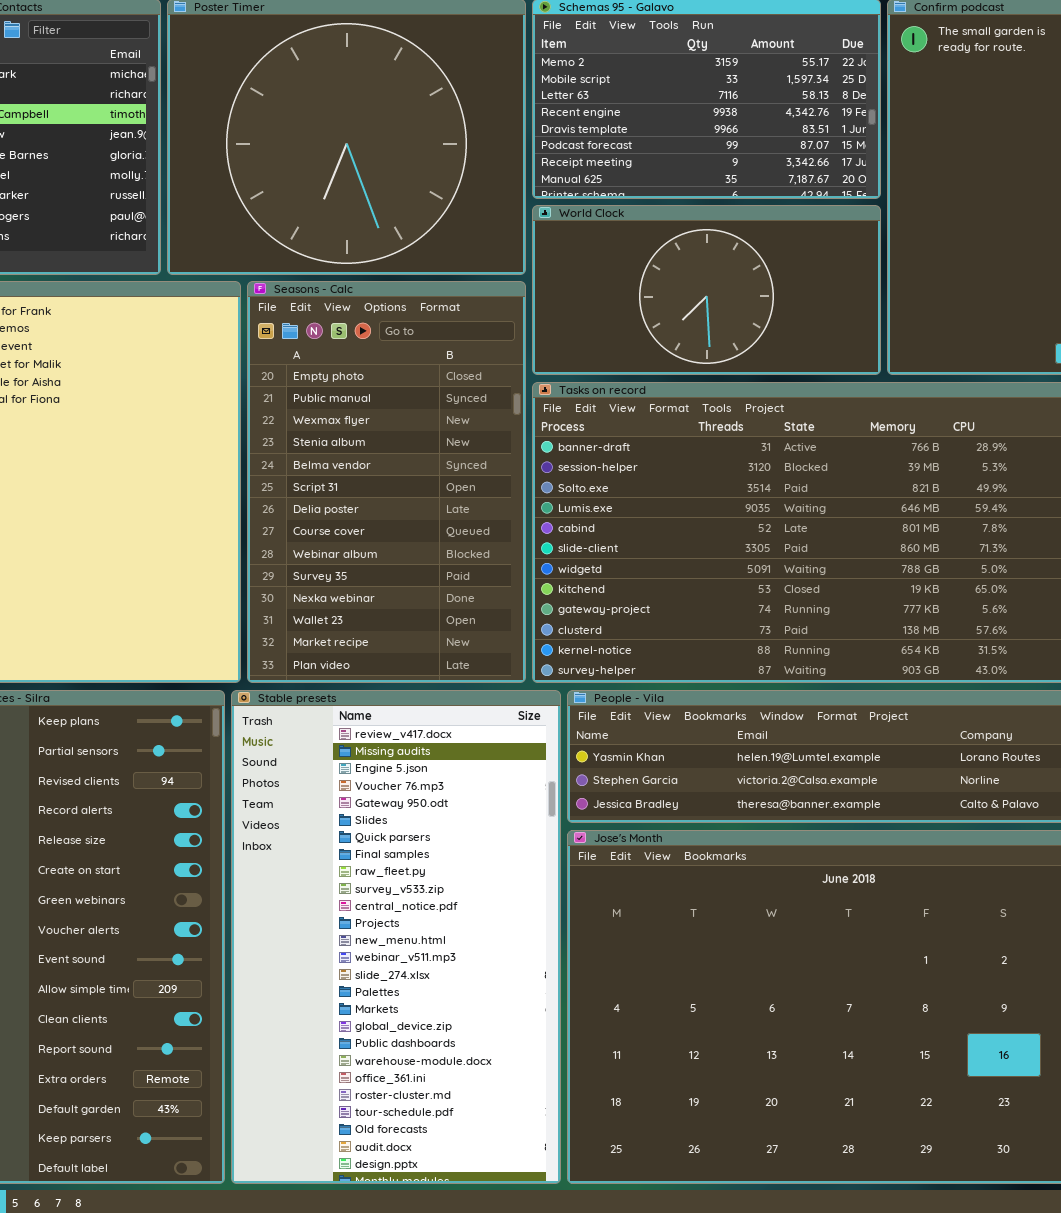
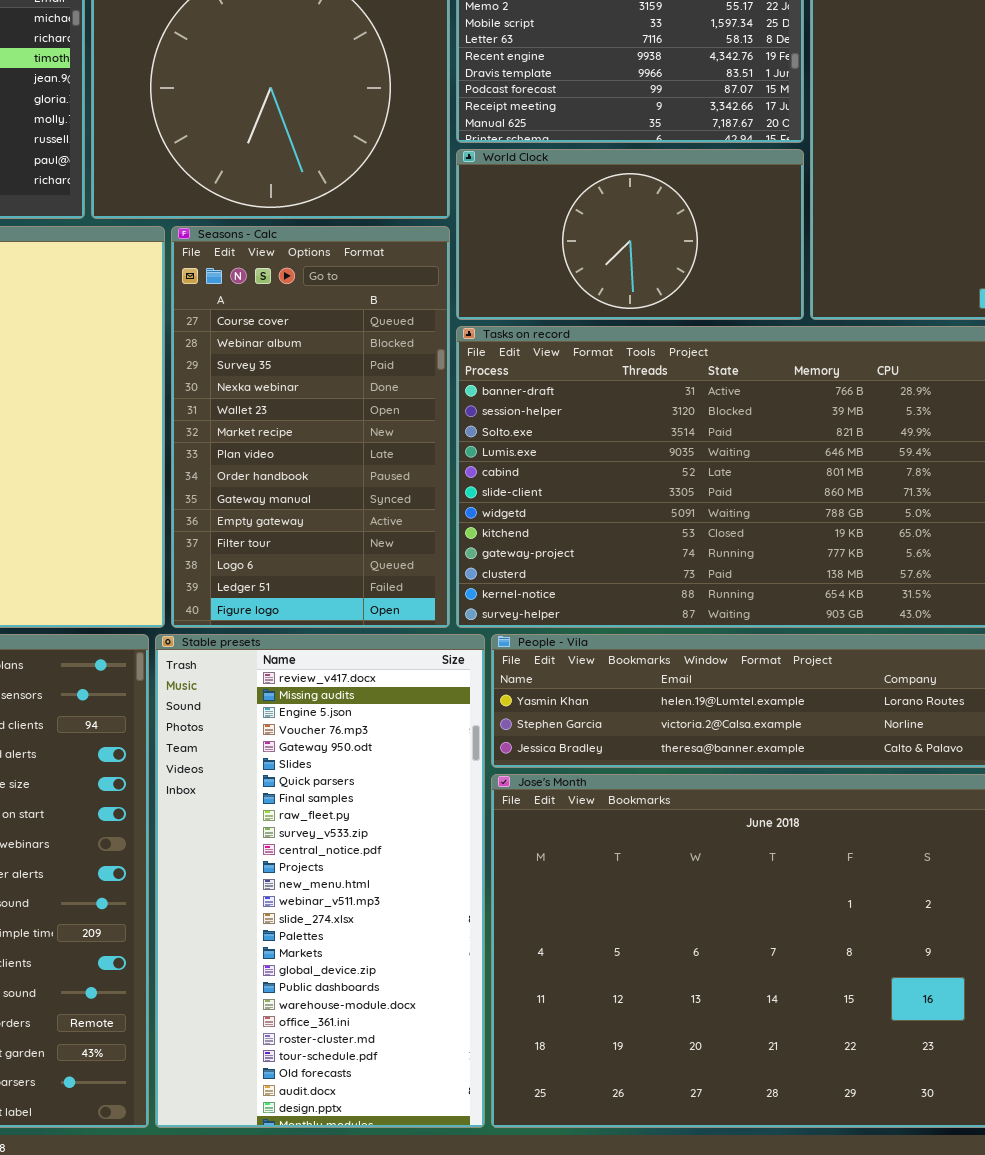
Seasons - Calc: [247,281,526,683] -> [171,226,450,628], scrolled down 7 rows

